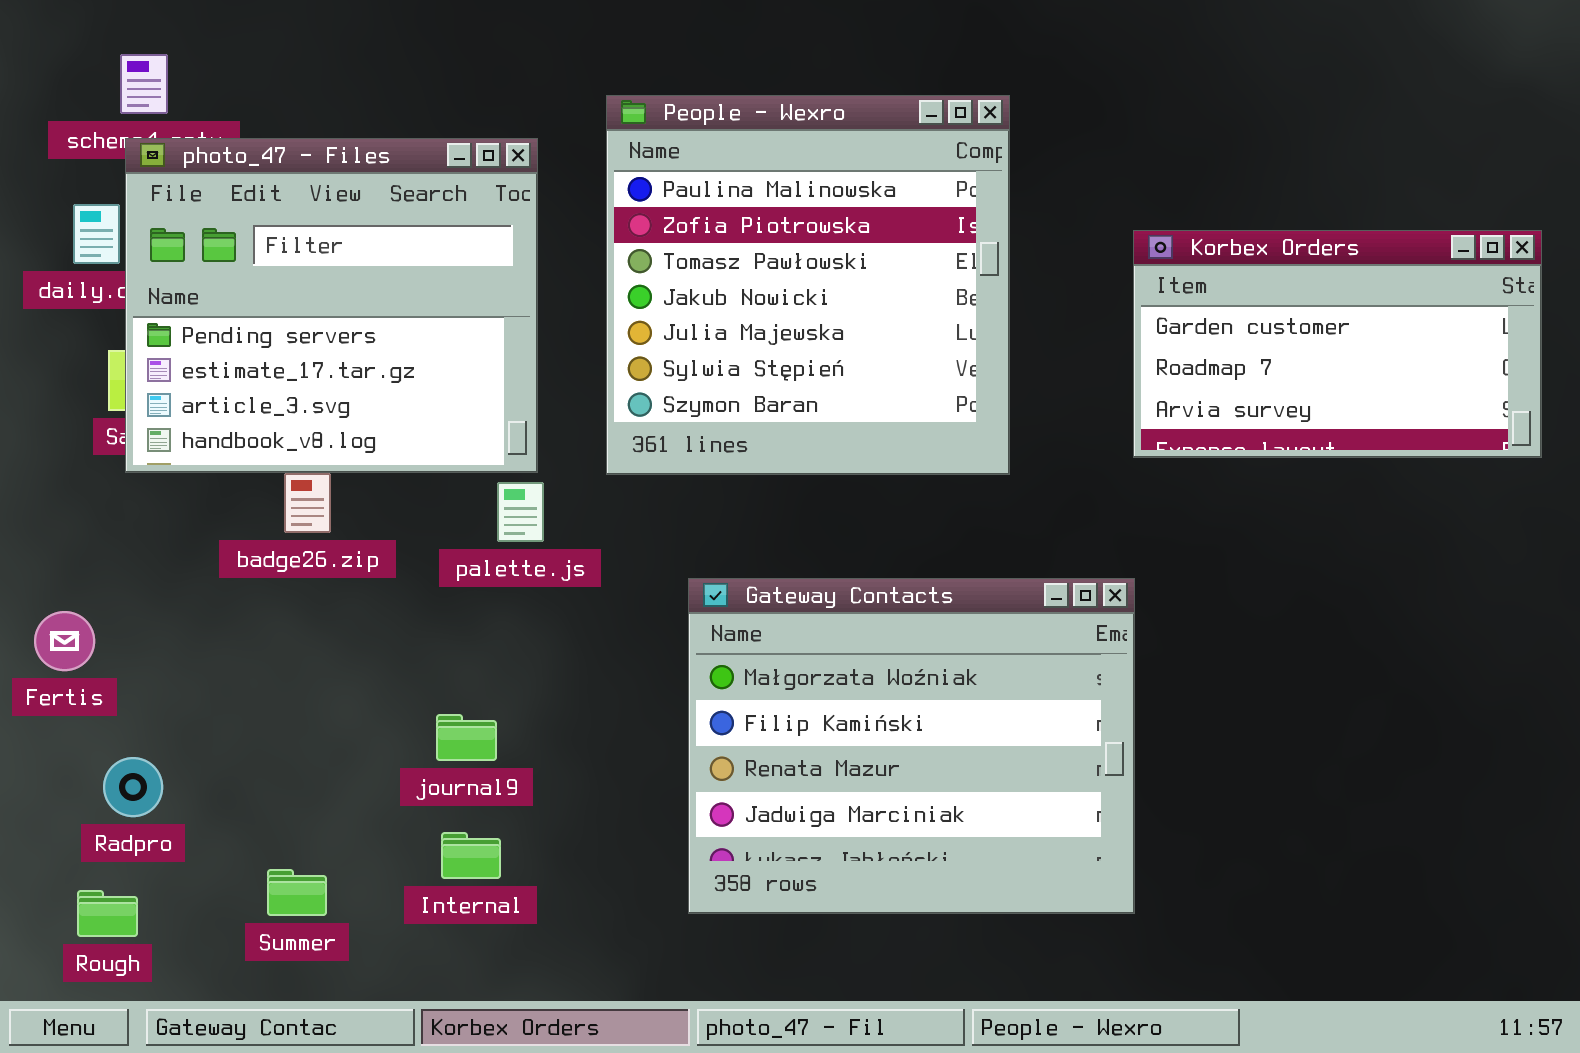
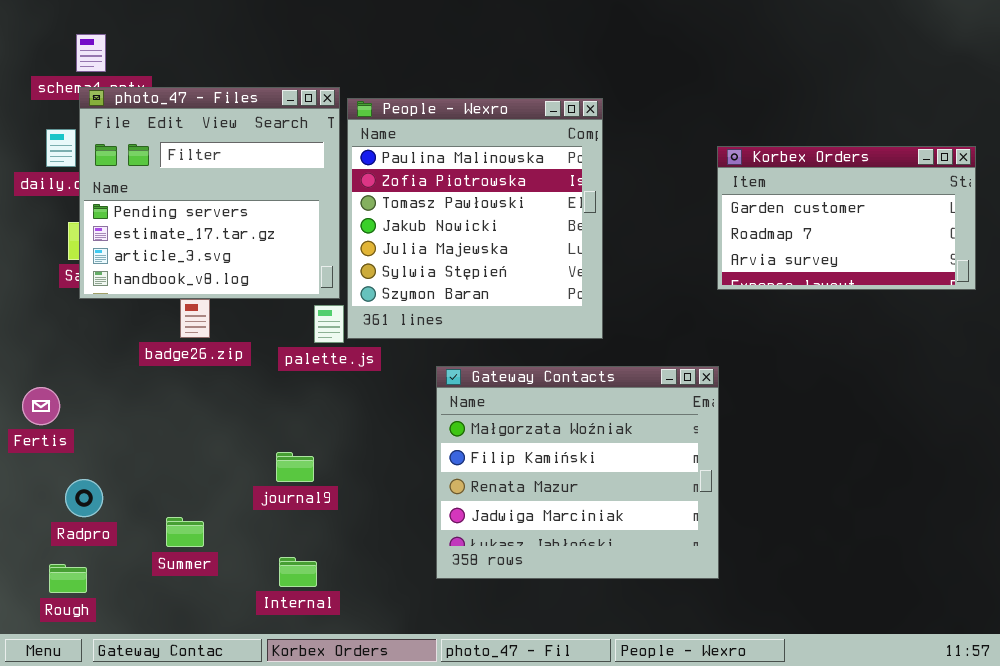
People - Wexro: [606,95,1010,475] -> [347,98,603,339], moved
Internal: [441,832,501,879] -> [279,557,317,587], moved
Summer: [267,869,327,916] -> [166,517,204,547], moved

